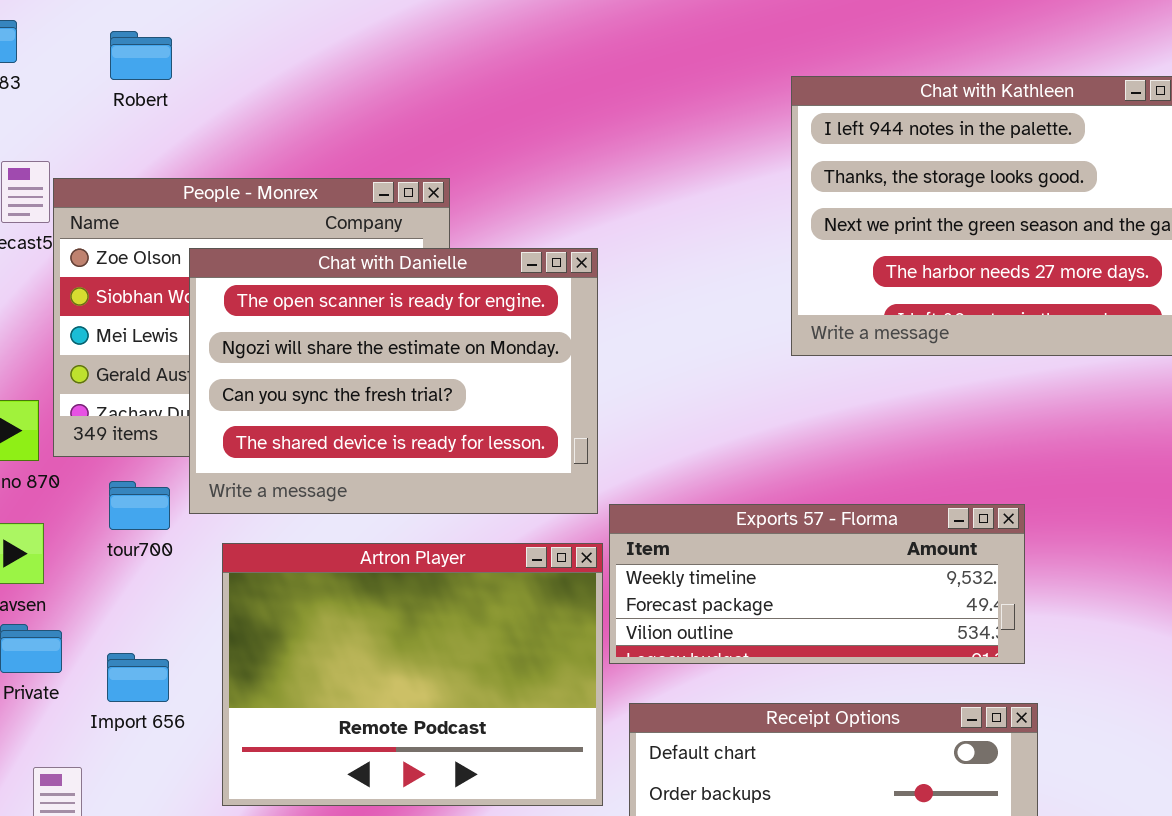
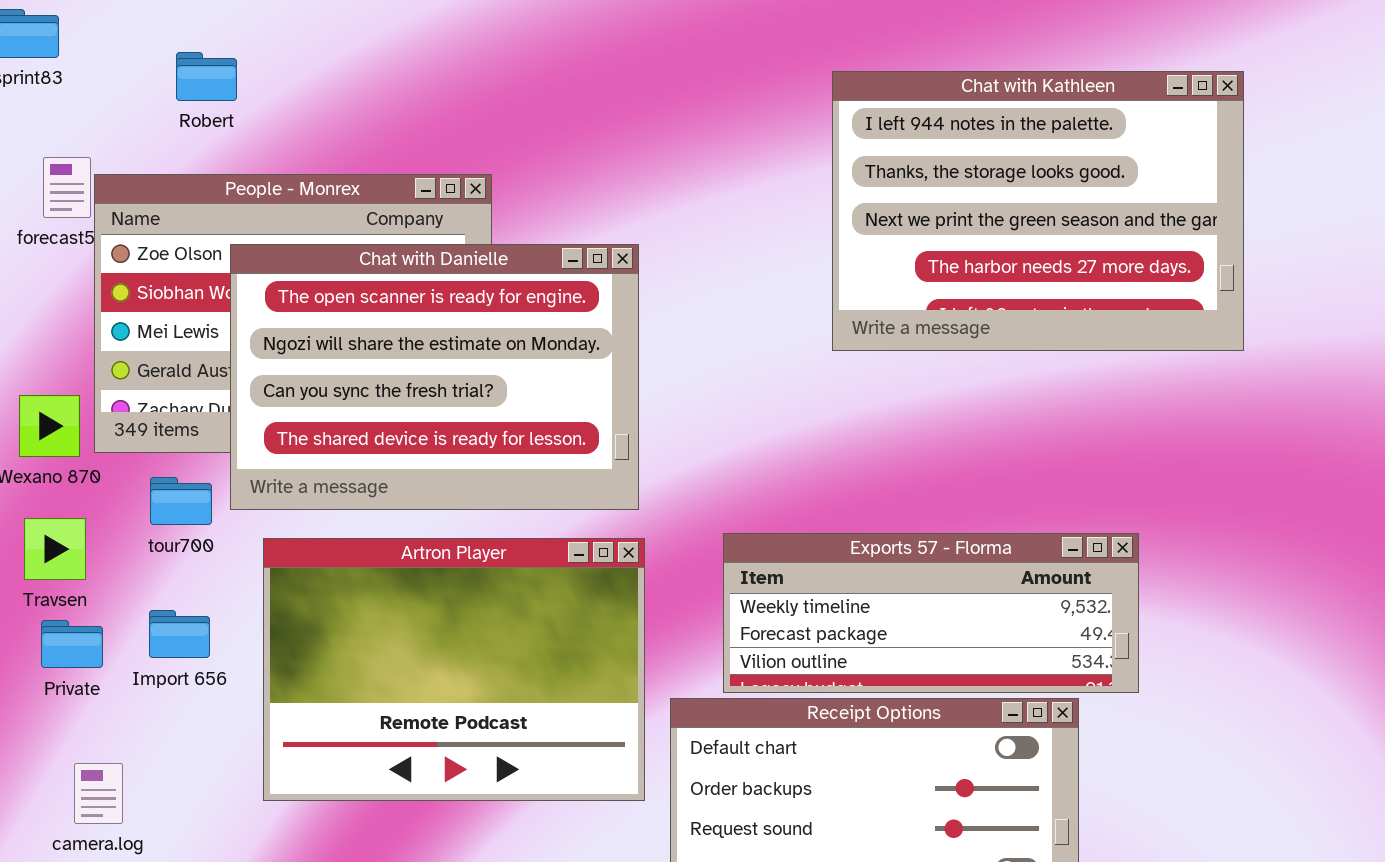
Robert: [110,31,172,80] -> [176,52,237,101], moved
Exports 57 - Florma: [609,504,1025,664] -> [723,533,1139,693], moved
Import 656: [107,653,169,702] -> [149,610,210,658], moved

